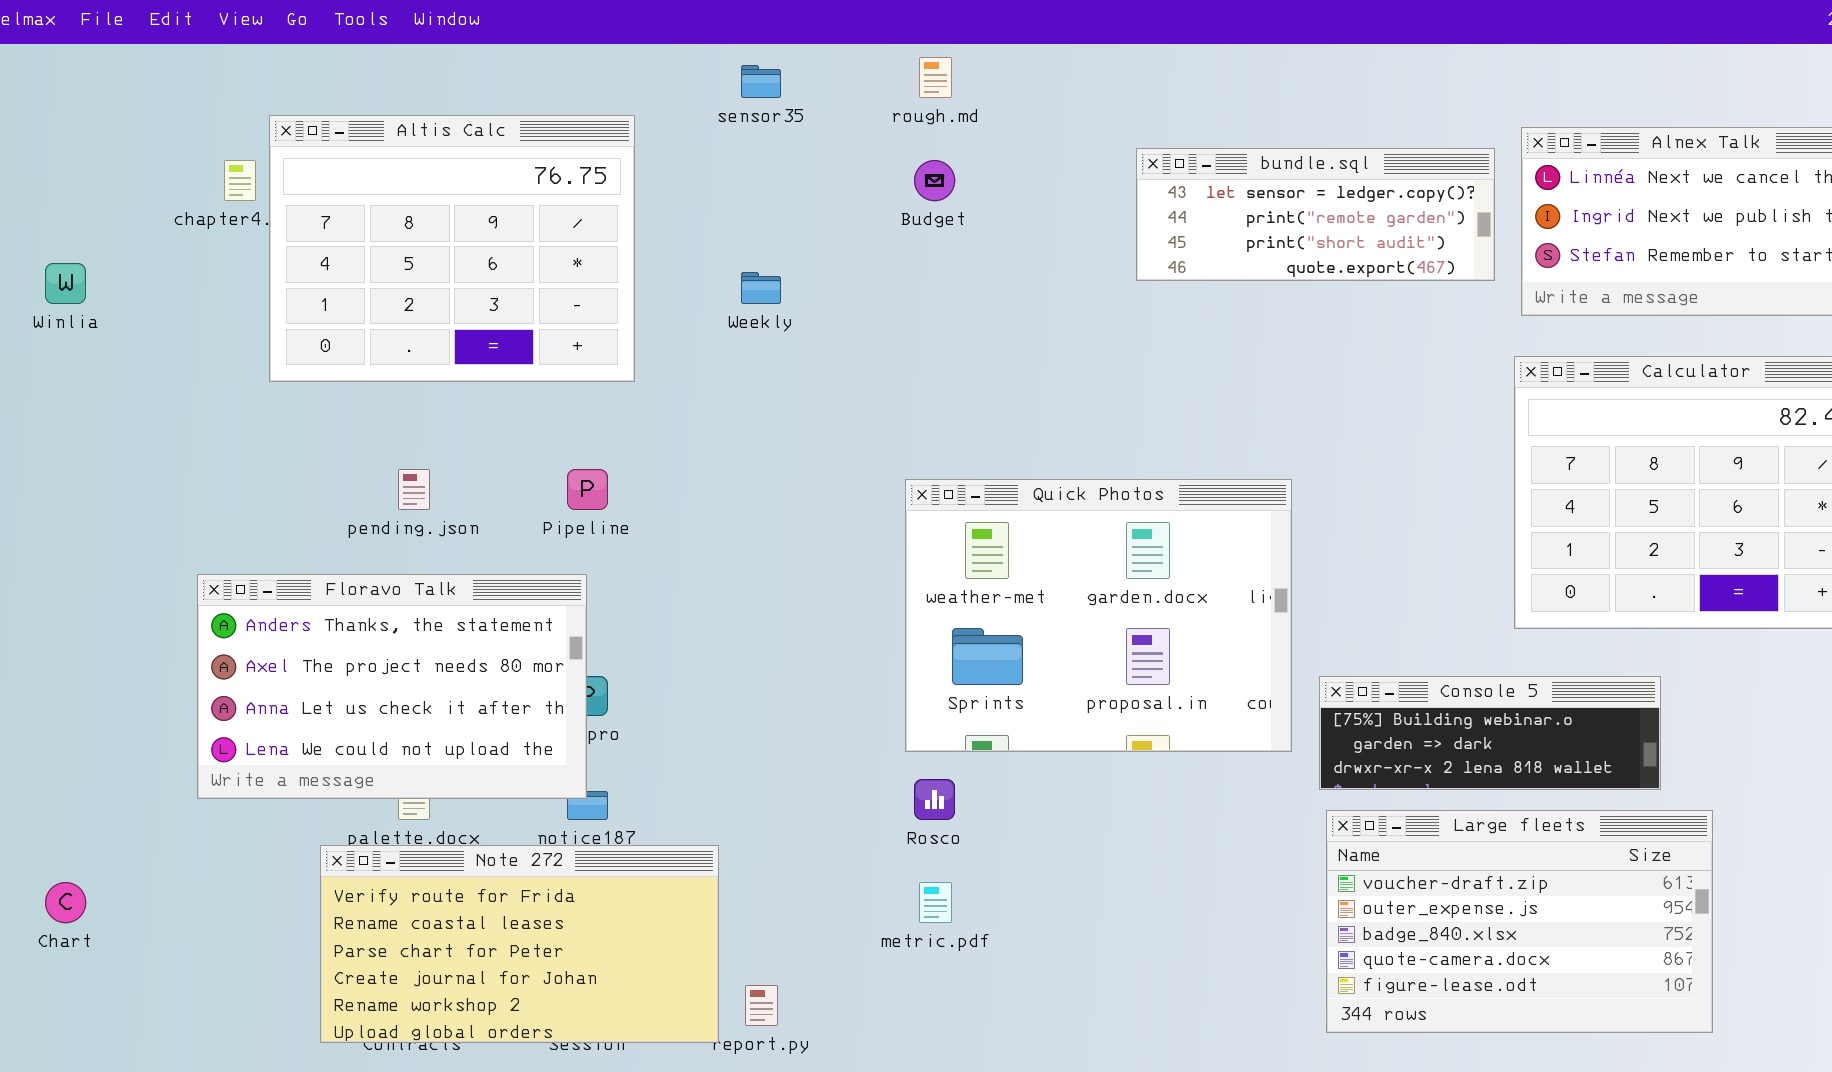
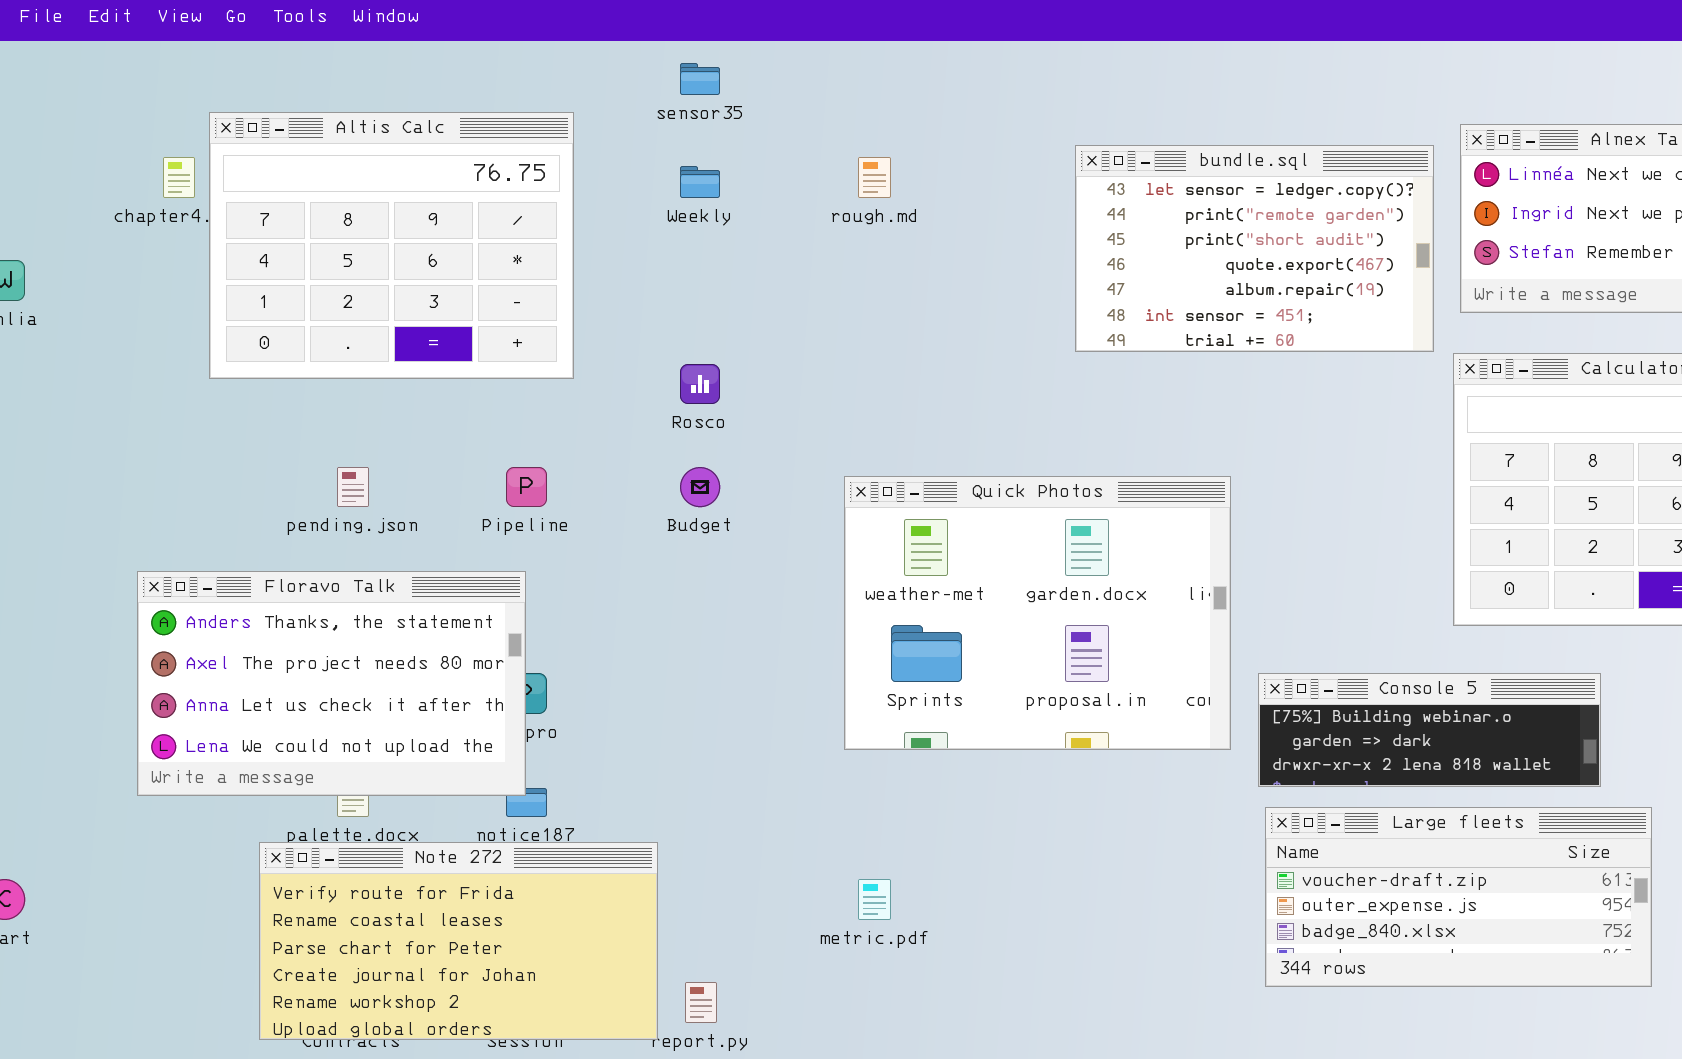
rough.md: [919,57,952,98] -> [858,157,891,198], moved
bundle.sql: [1136,148,1495,281] -> [1075,145,1434,352], resized
Budget: [914,160,955,201] -> [680,467,720,507], moved
Weekly: [741,272,781,304] -> [680,166,720,198], moved
Rosco: [914,779,955,820] -> [680,364,720,404], moved
Large fleets: [1326,810,1713,1033] -> [1265,807,1652,987], resized

